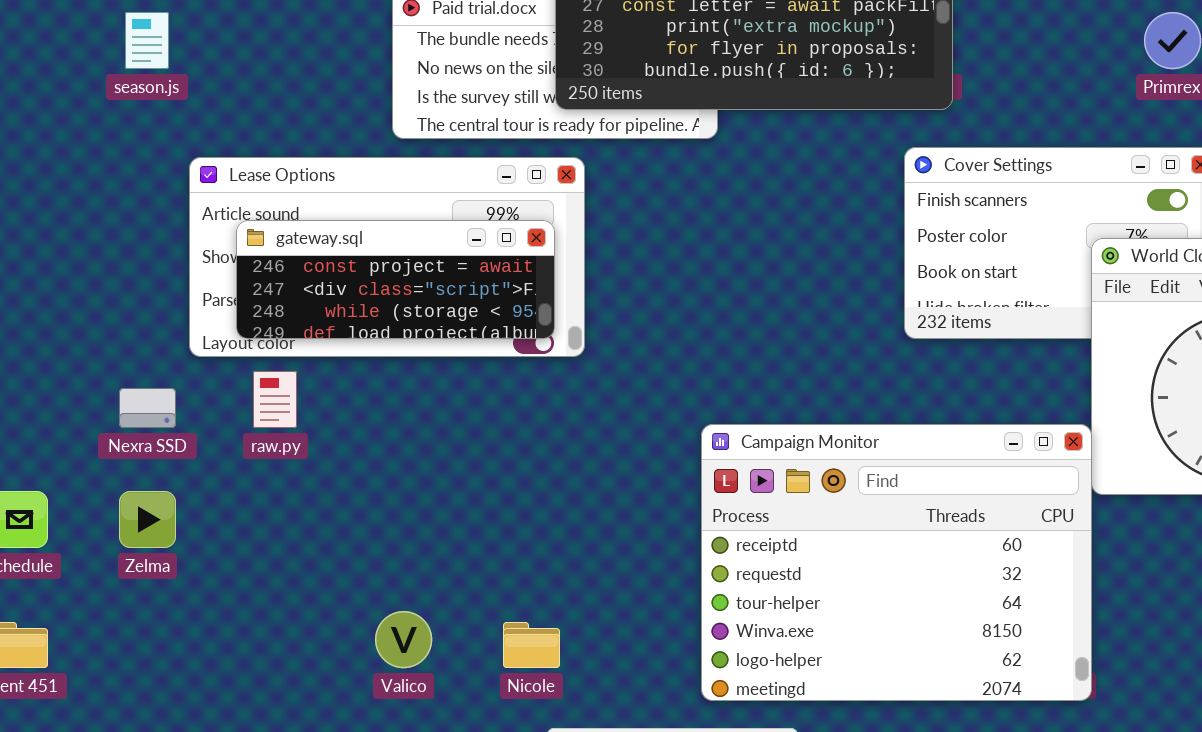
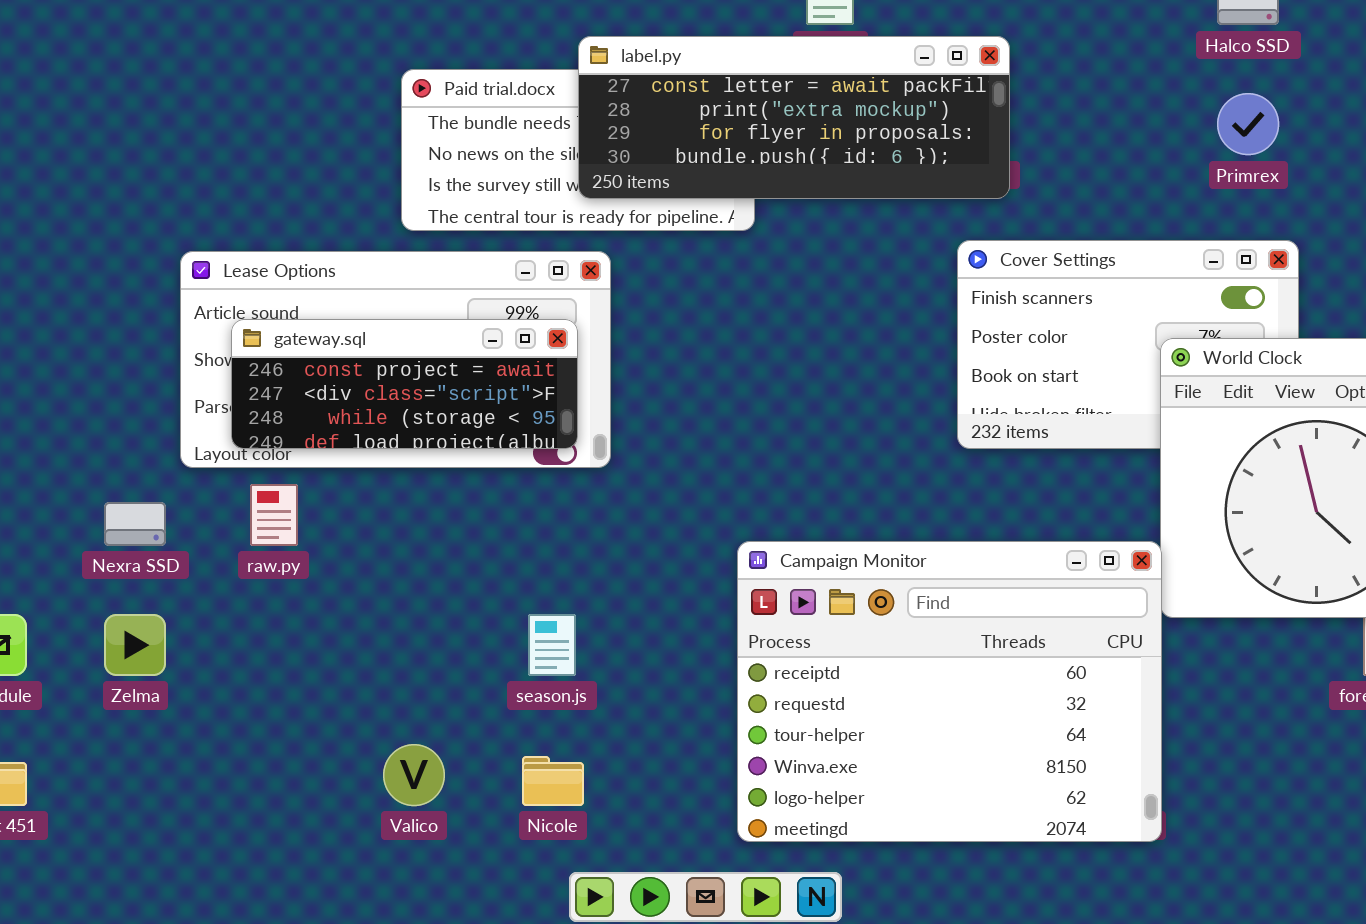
season.js: [125,12,169,69] -> [528,614,576,676], moved

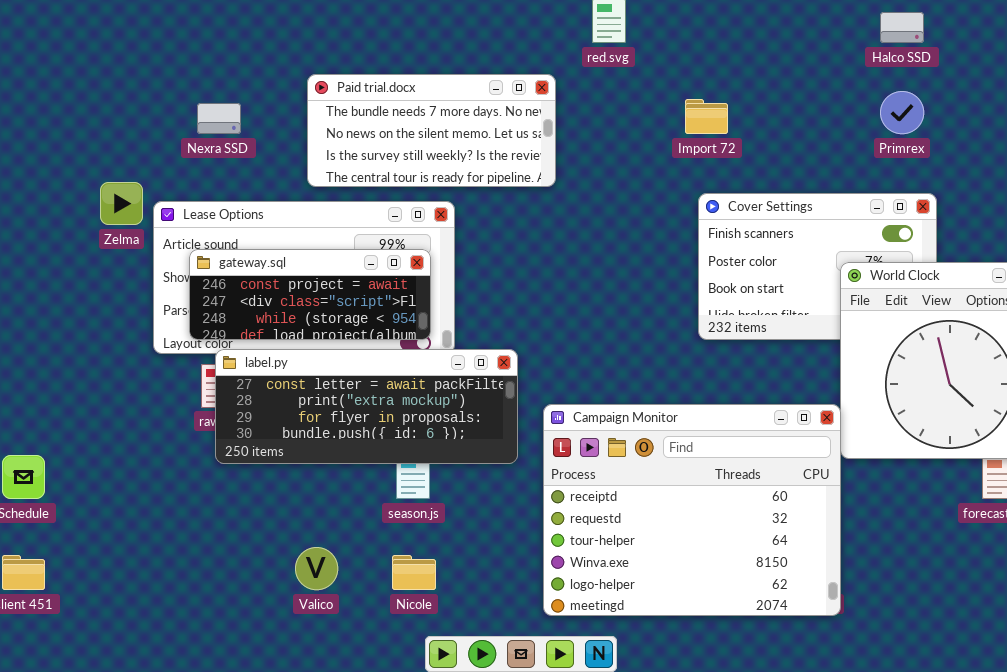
label.py: [578,36,1010,199] -> [215,349,518,464], moved
Nexra SSD: [104,502,166,546] -> [197,103,241,134], moved
Zelma: [104,614,166,676] -> [100,182,143,225], moved

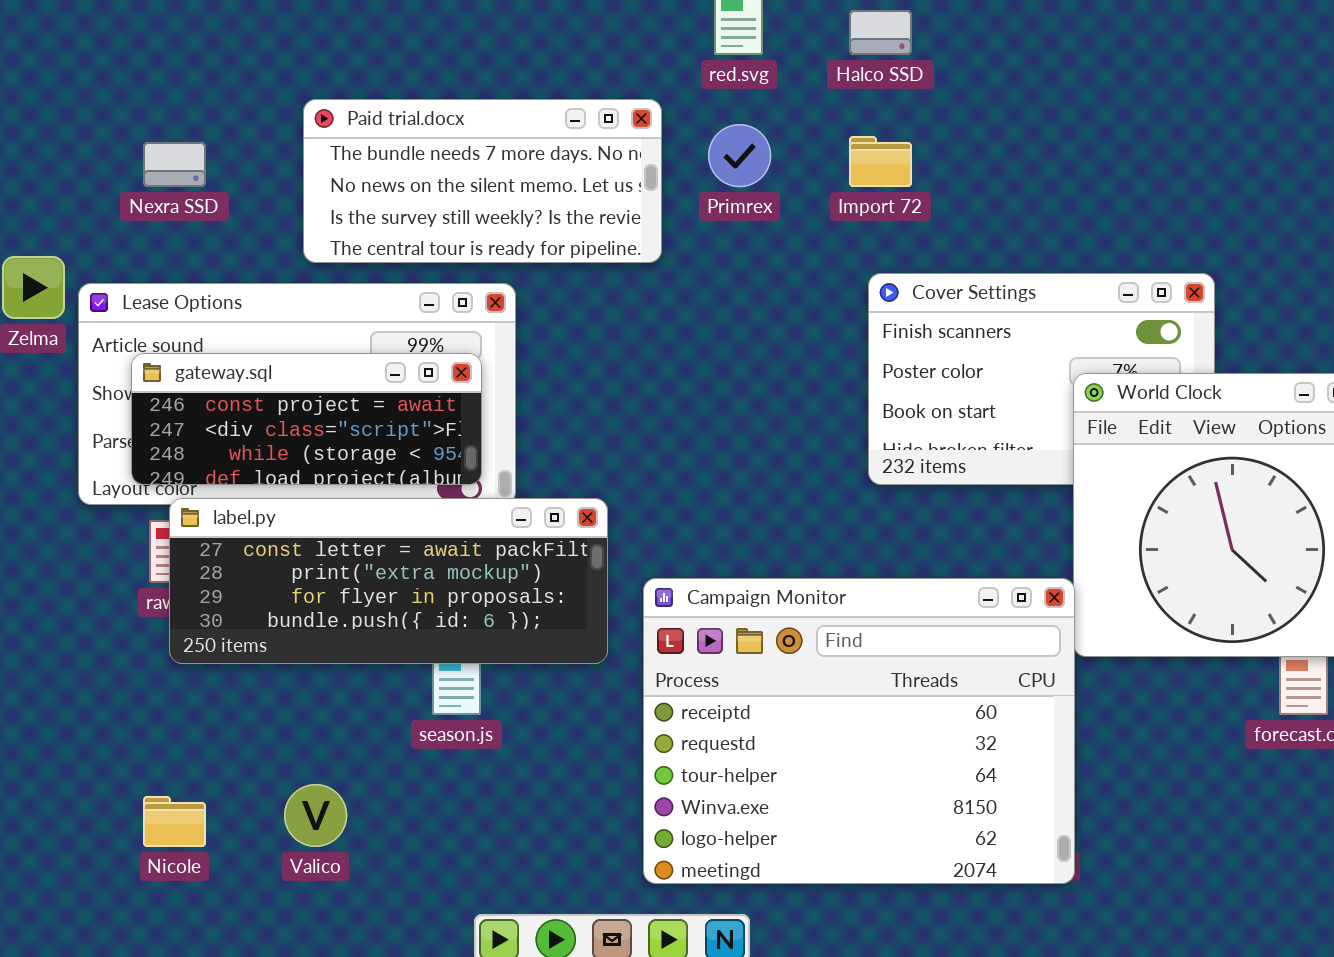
Halco SSD: [880,12,924,43] -> [849,10,912,55], moved
Primrex: [880,91,924,134] -> [708,124,771,187], moved
Nicole: [392,555,436,590] -> [143,796,206,847], moved

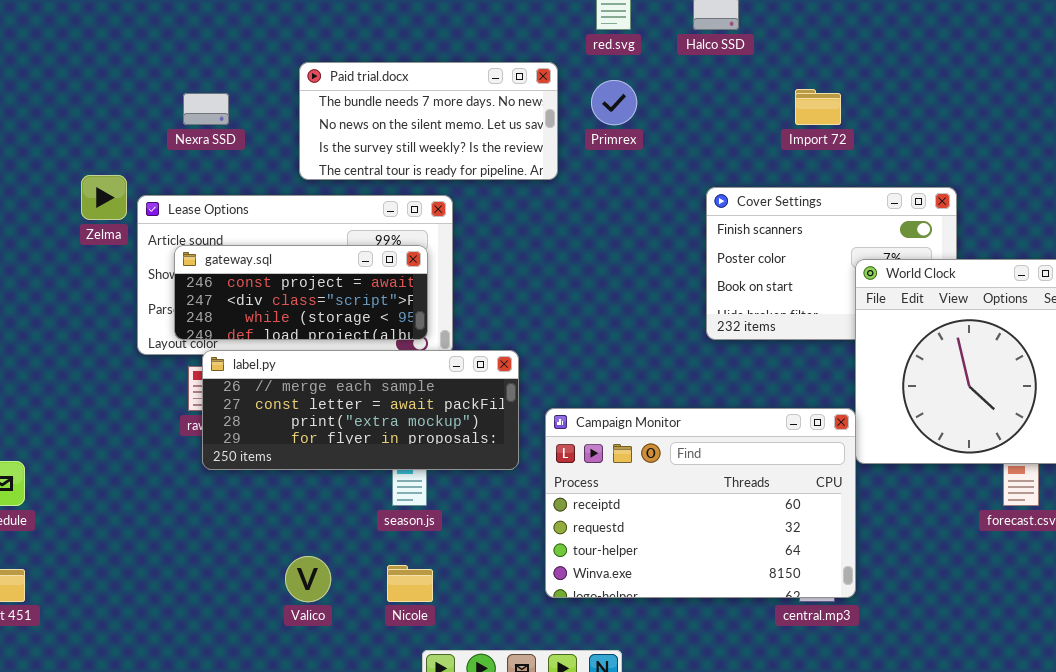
Import 72: [849,136,912,187] -> [795,89,841,125], moved
label.py: [169,498,608,664] -> [202,350,519,470], scrolled up 1 row
Campaign Monitor: [643,578,1075,884] -> [545,408,856,598], resized
Nicole: [143,796,206,847] -> [387,565,433,602], moved

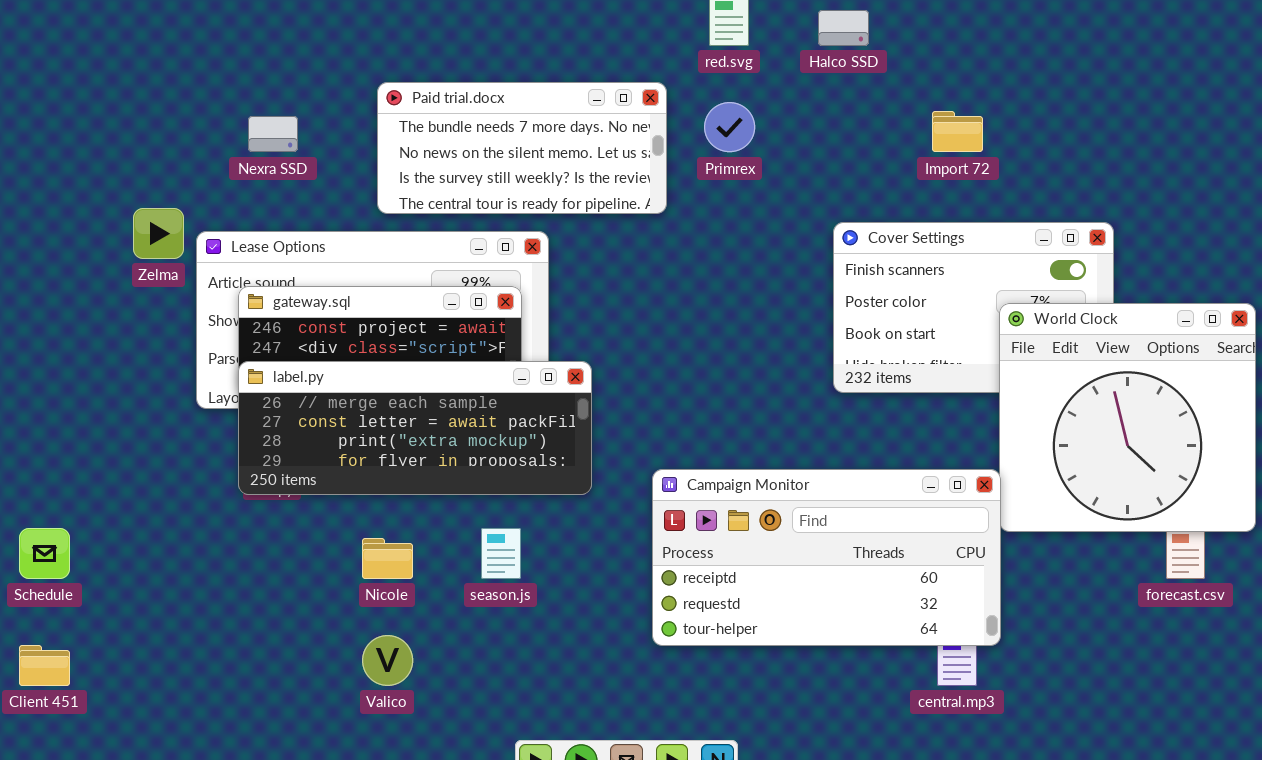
label.py: [202,350,519,470] -> [238,361,592,495], moved
Campaign Monitor: [545,408,856,598] -> [652,469,1001,646], resized
Nicole: [387,565,433,602] -> [362,538,413,579], moved

